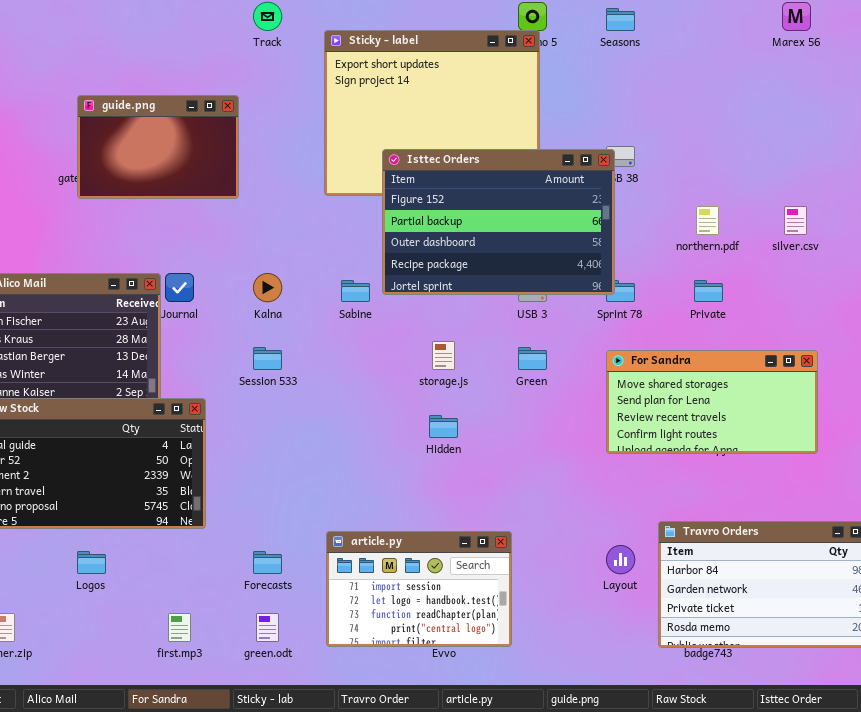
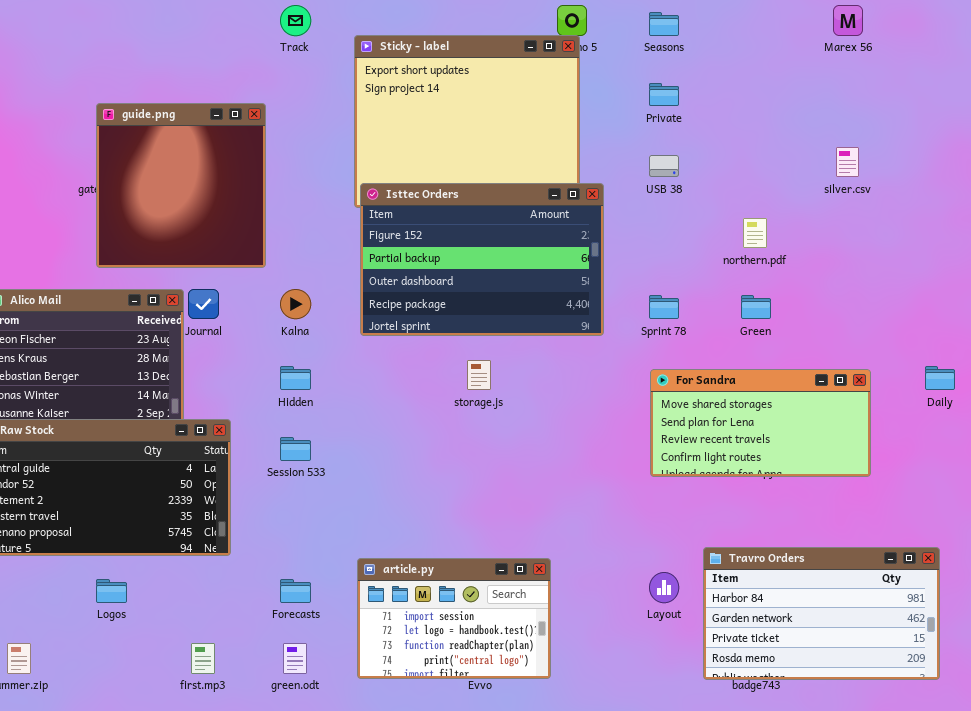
guide.png: [77,95,239,199] -> [96,103,266,268], resized
Isttec Orders: [382,149,615,295] -> [360,183,604,336], moved
silver.csv: [784,206,807,235] -> [836,147,859,177], moved
Private: [694,280,723,302] -> [649,83,679,106], moved
Session 533: [253,347,282,370] -> [280,437,311,461], moved
Green: [518,347,547,370] -> [741,295,771,319], moved
Hidden: [429,415,458,438] -> [280,366,311,390], moved

